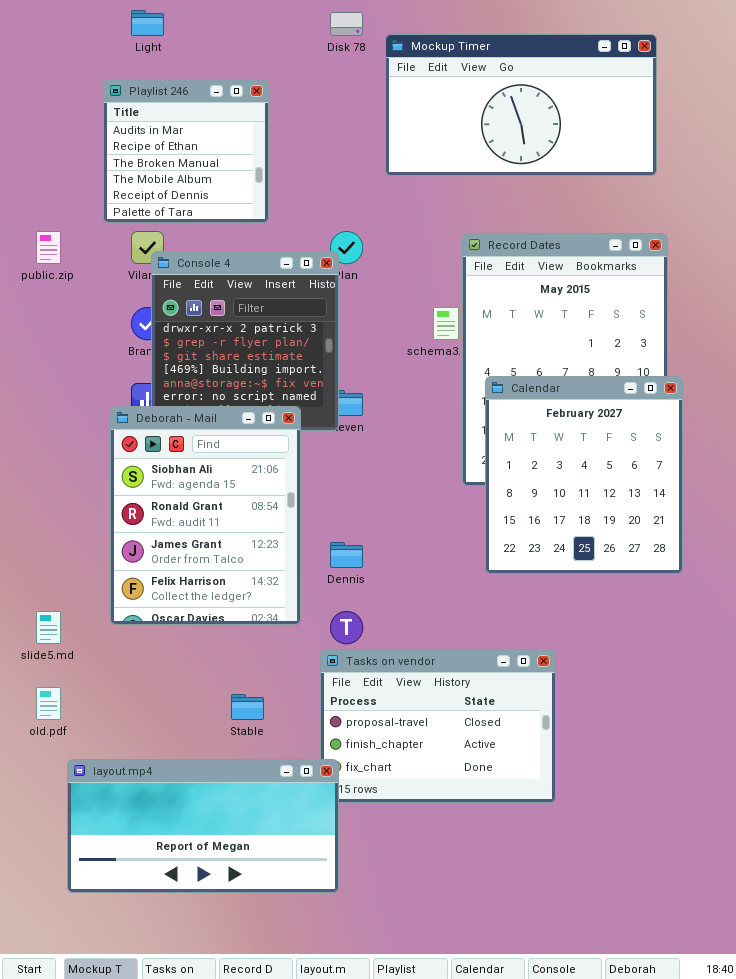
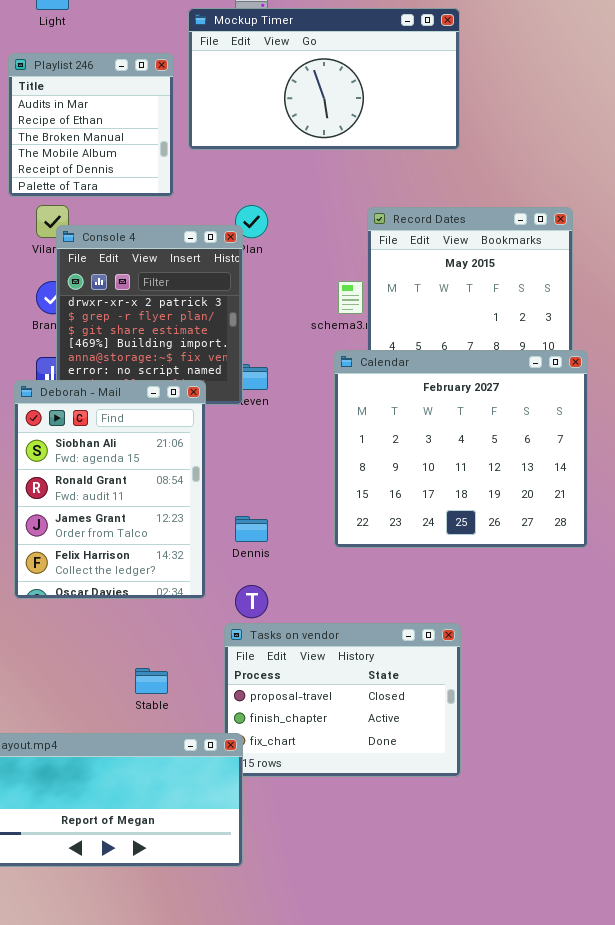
Mockup Timer: [385,34,657,176] -> [188,8,460,150], moved
Calendar: [485,376,683,574] -> [334,350,588,548], resized

